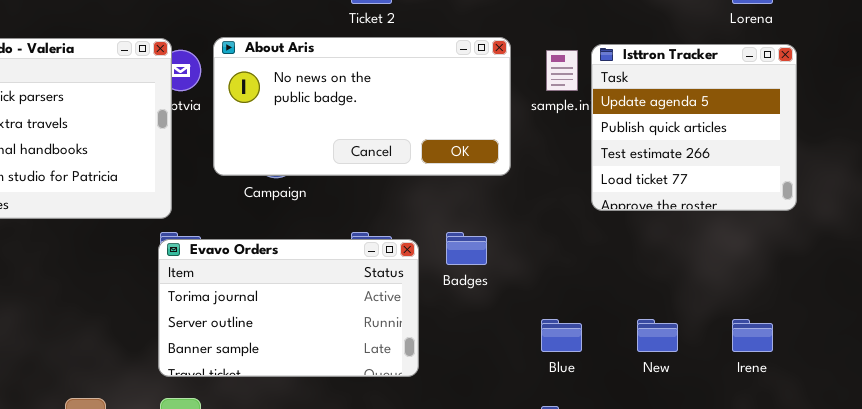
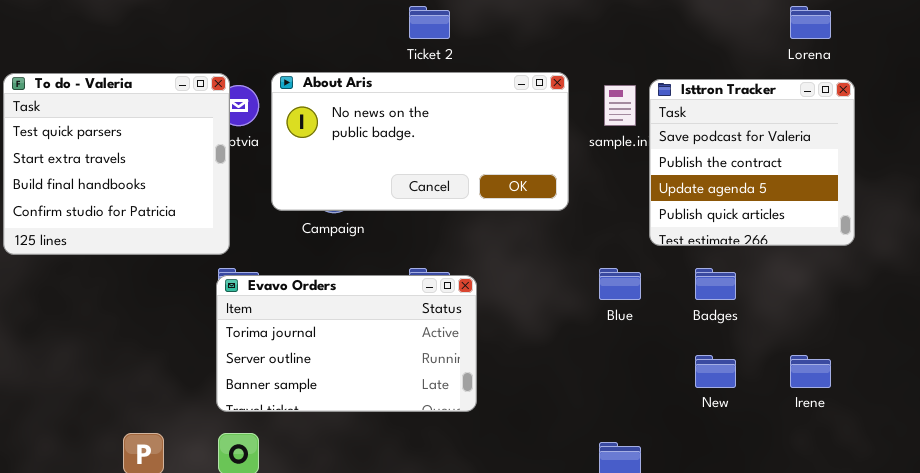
Isttron Tracker: [591,44,797,211] -> [649,79,855,246], scrolled up 2 rows
Badges: [446,232,487,265] -> [695,268,736,300], moved
Blue: [541,319,582,352] -> [599,268,641,300], moved

